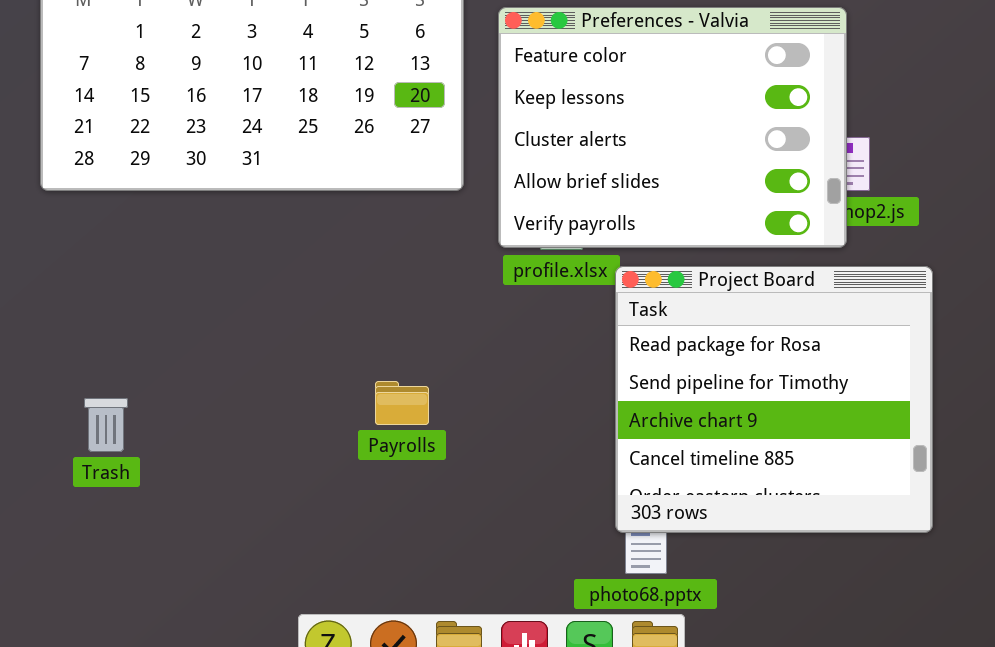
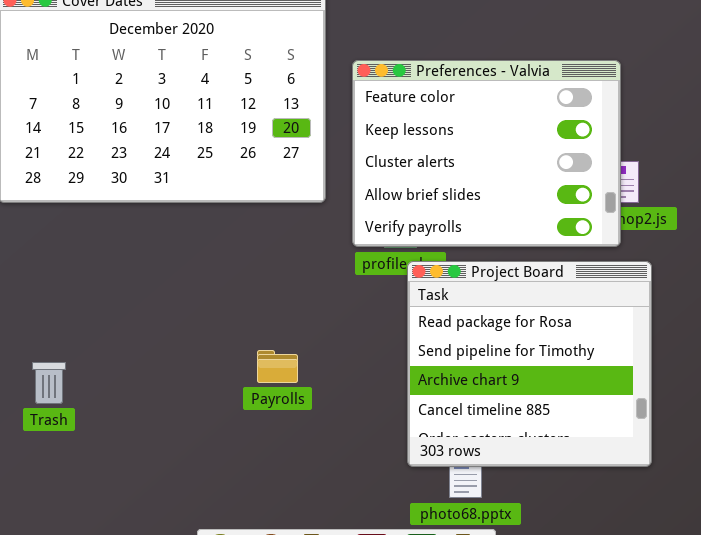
Project Board: [615,266,933,533] -> [407,261,652,467], moved

